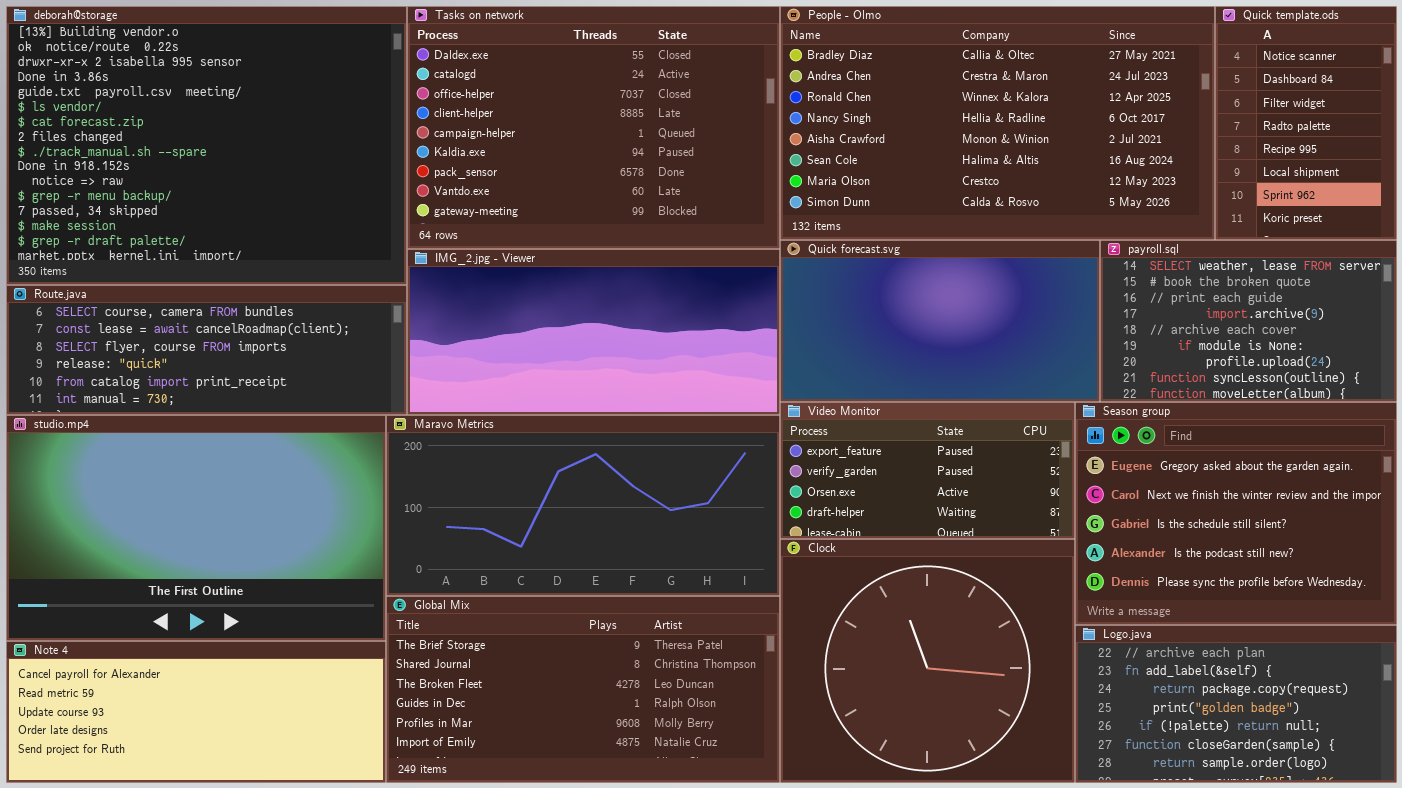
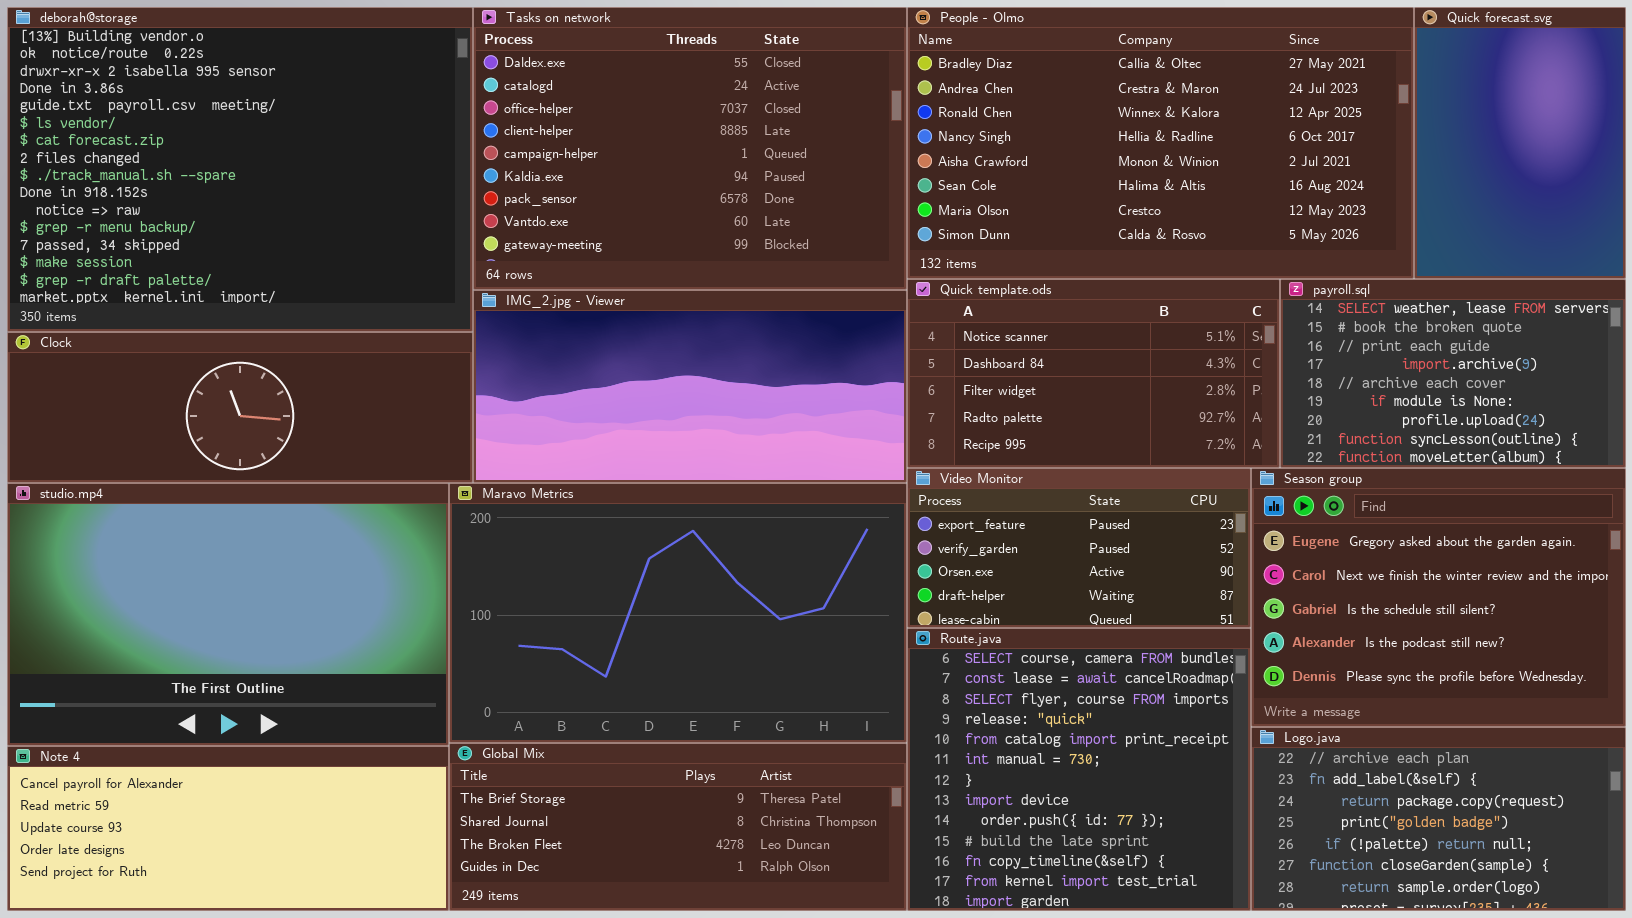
Quick template.ods: [1215,6,1397,240] -> [907,279,1280,468], moved, resized
Quick forecast.svg: [780,240,1100,402] -> [1414,7,1626,279], moved, resized
Route.java: [6,285,407,415] -> [907,628,1251,911], moved, resized
Maravo Metrics: [386,415,780,596] -> [449,483,907,743], resized
Clock: [780,539,1075,783] -> [7,332,473,483], moved, resized
Global Mix: [386,596,780,783] -> [449,743,907,911], resized

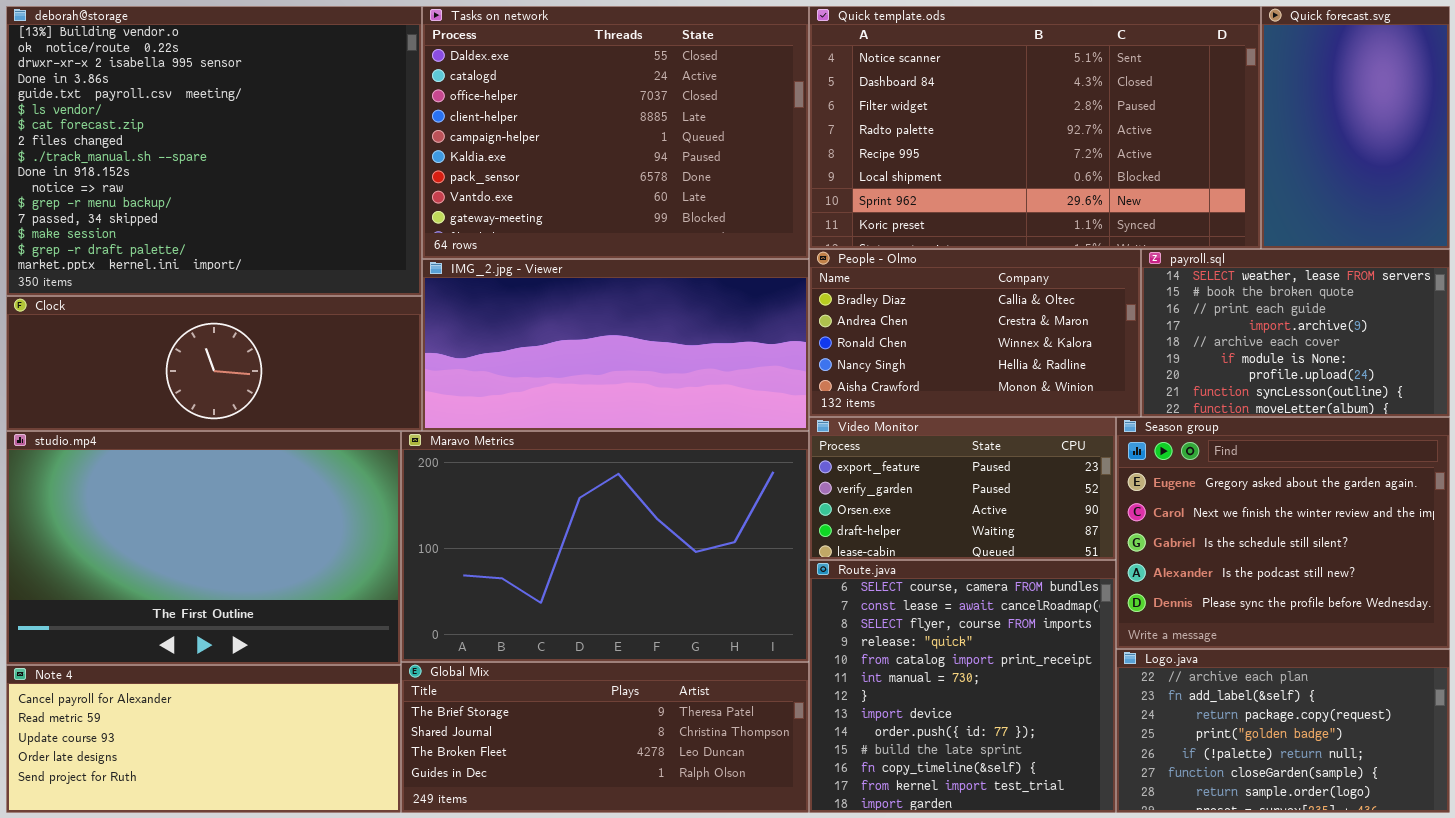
People - Olmo: [907,7,1414,279] -> [809,249,1141,417], moved, resized
Quick template.ods: [907,279,1280,468] -> [809,6,1261,249], moved, resized

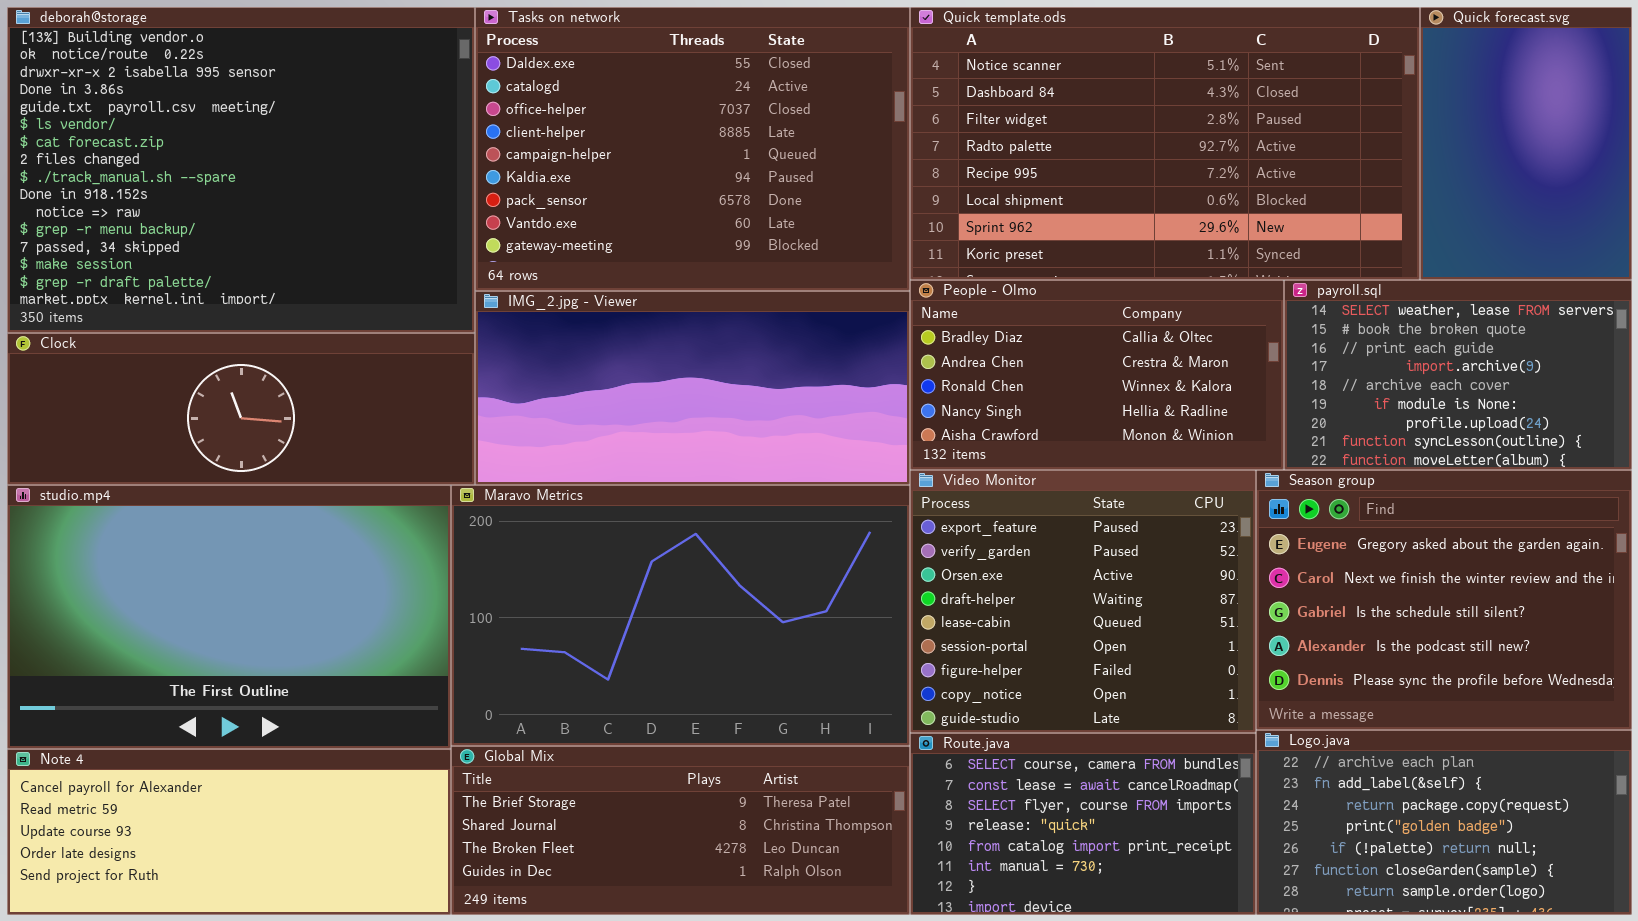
Video Monitor: [809,417,1116,560] -> [910,470,1256,733], resized
Route.java: [809,560,1116,813] -> [910,733,1256,915], resized

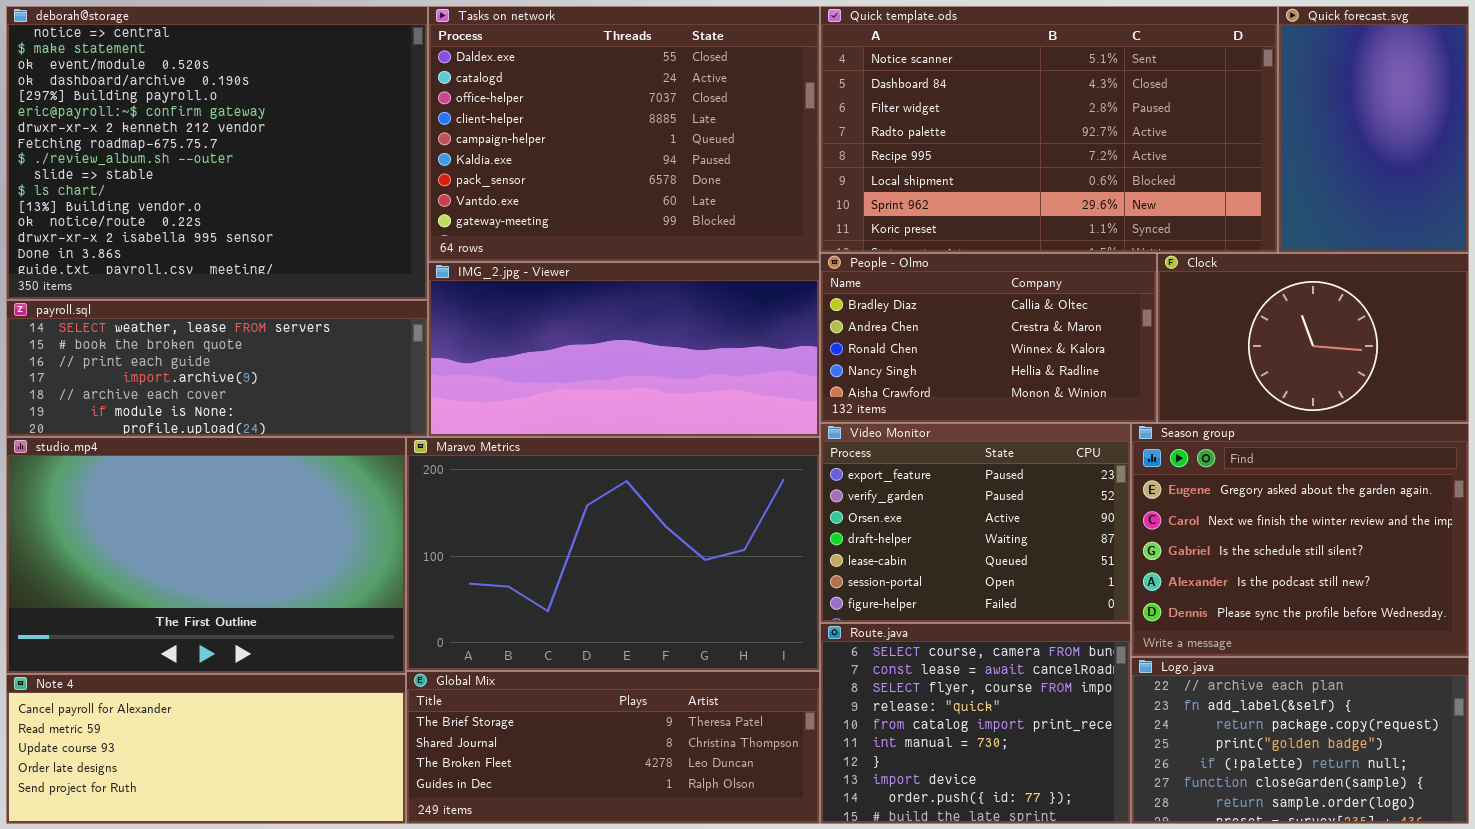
deborah@storage: [7,7,475,333] -> [6,6,428,300], scrolled up 11 rows
payroll.sql: [1284,280,1632,470] -> [6,300,428,437], moved, resized
Clock: [7,333,475,485] -> [1157,253,1469,423], moved, resized
Video Monitor: [910,470,1256,733] -> [820,423,1131,623], resized
Route.java: [910,733,1256,915] -> [820,623,1131,824], resized

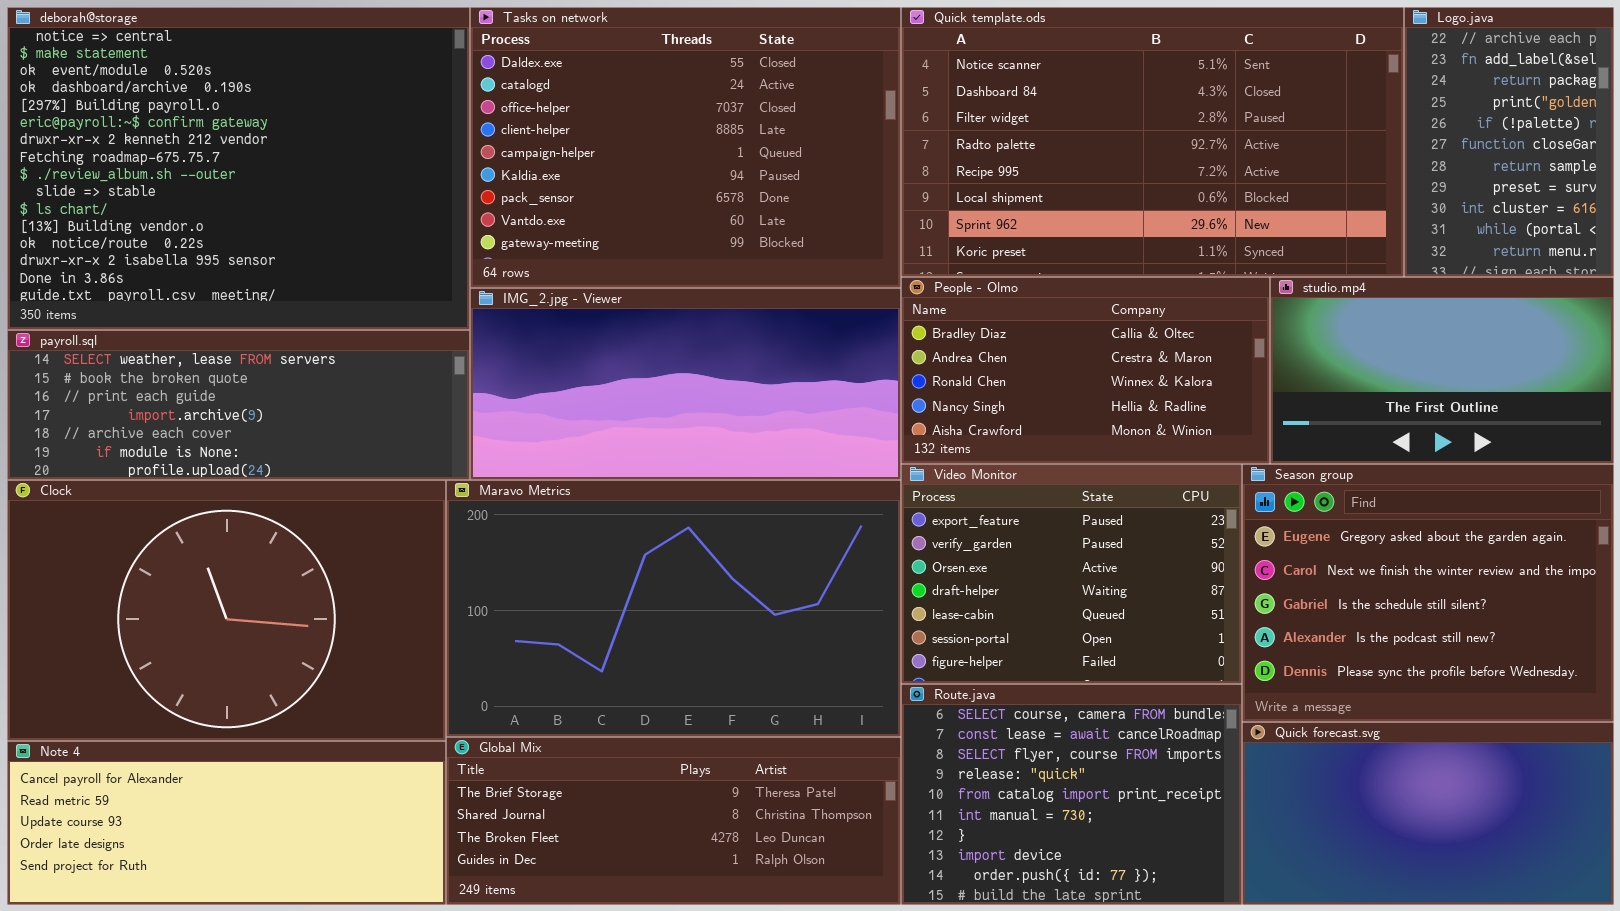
Quick forecast.svg: [1278,6,1469,253] -> [1242,722,1614,905], moved, resized
Clock: [1157,253,1469,423] -> [7,480,446,741], moved, resized
studio.mp4: [6,437,406,674] -> [1270,277,1614,464], moved, resized
Logo.java: [1131,657,1469,824] -> [1404,7,1614,277], moved, resized

